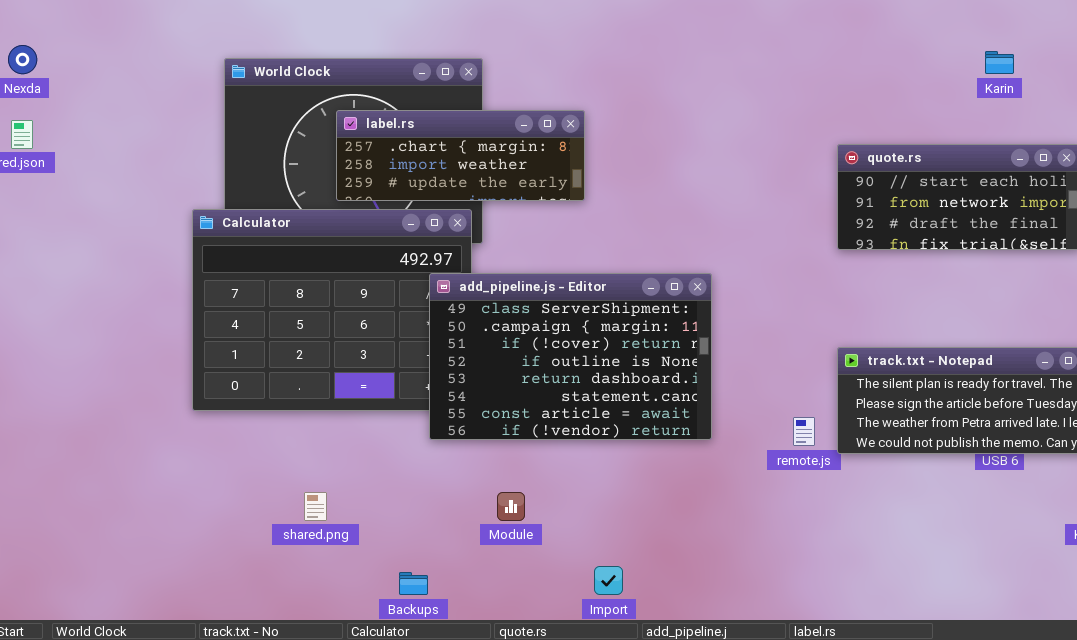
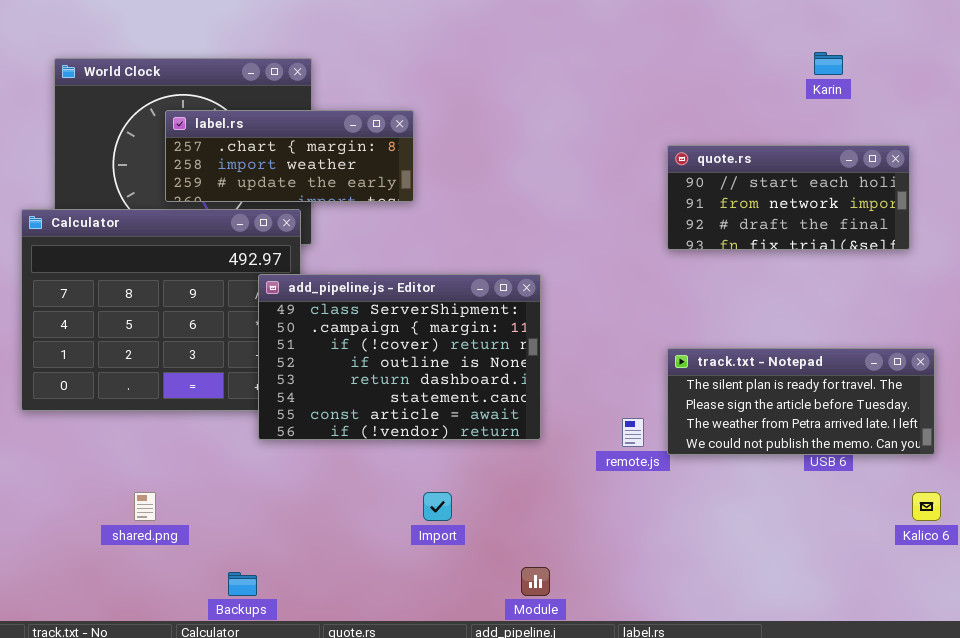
Module: [497,492,525,521] -> [521,567,550,596], moved
Import: [594,566,623,595] -> [423,492,452,521], moved

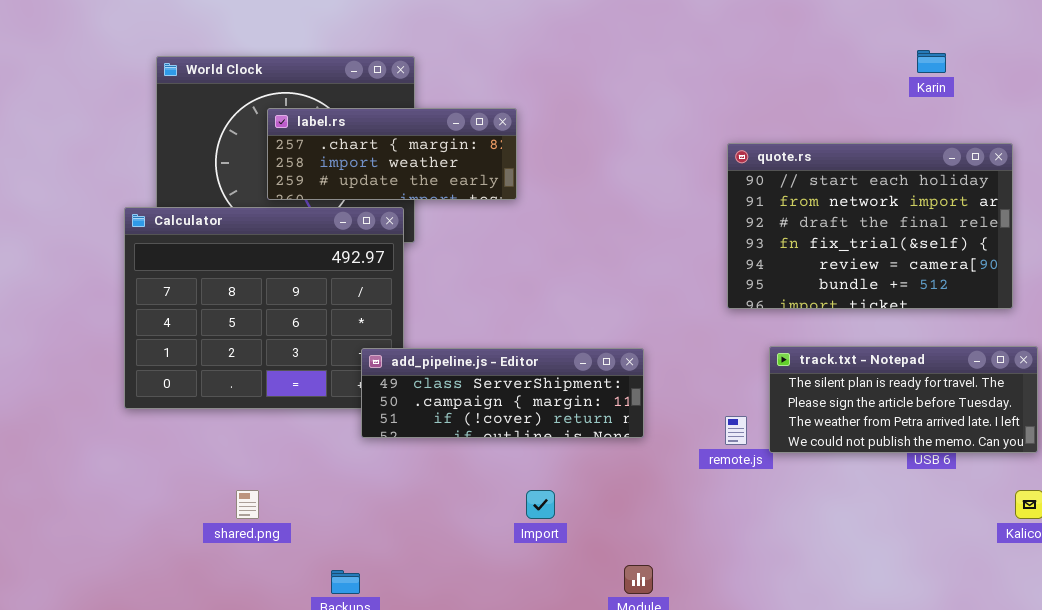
quote.rs: [667,145,910,250] -> [727,143,1013,309], resized
add_pipeline.js - Editor: [258,274,541,440] -> [361,348,644,438], resized

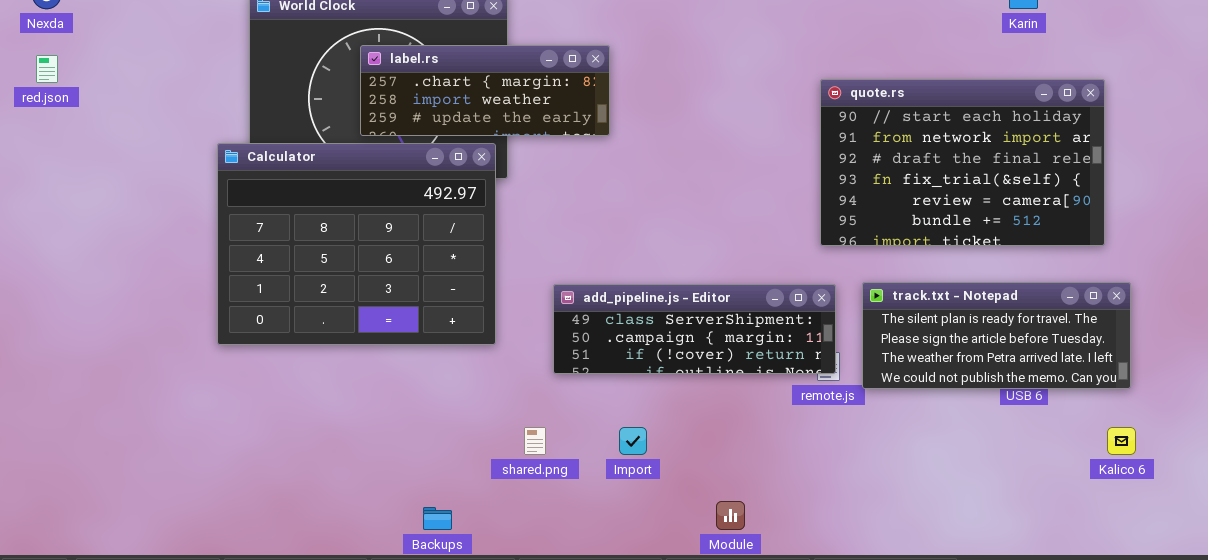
add_pipeline.js - Editor: [361,348,644,438] -> [553,284,836,374], moved
shared.png: [236,490,259,519] -> [524,427,546,455], moved

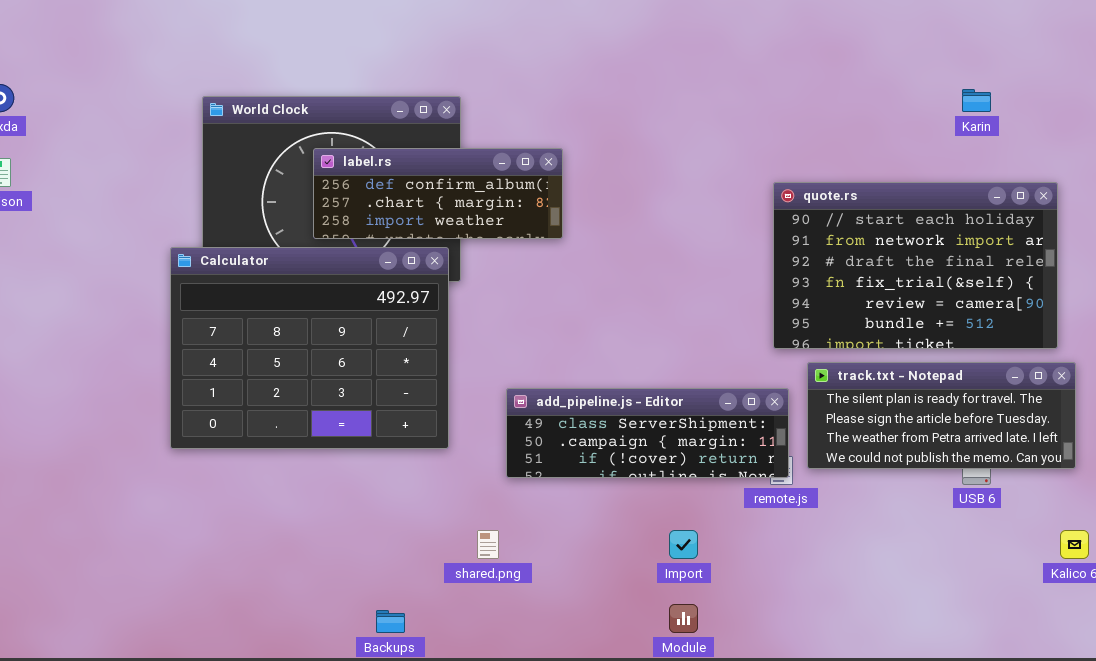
label.rs: [360,45,610,136] -> [313,148,563,239], scrolled up 1 row
track.txt - Notepad: [862,282,1131,389] -> [807,362,1076,469], moved
Import: [619,427,647,455] -> [669,530,698,559], moved

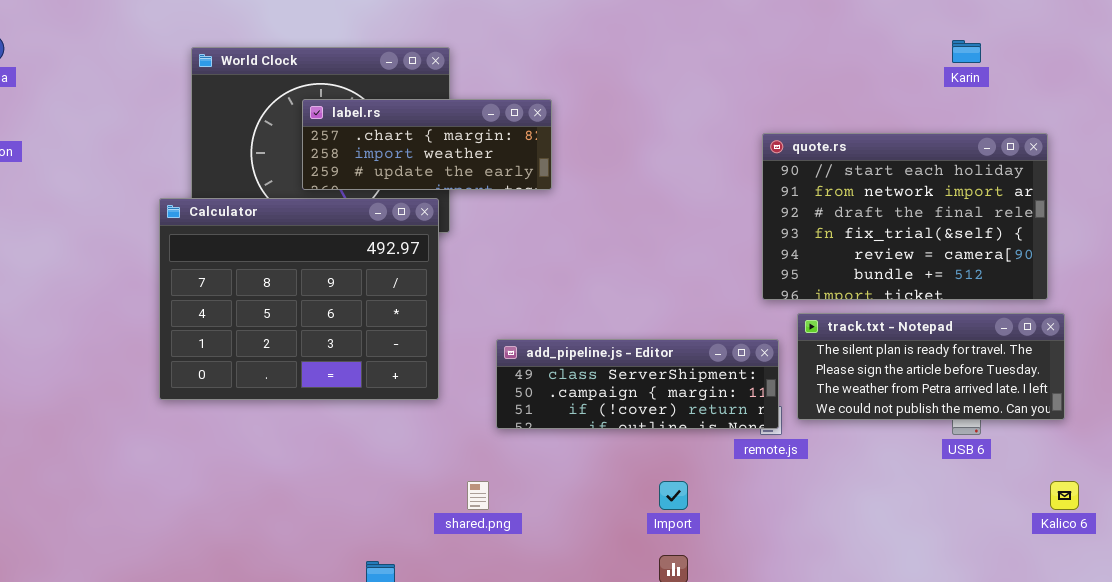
label.rs: [313,148,563,239] -> [302,99,552,190], scrolled down 1 row

